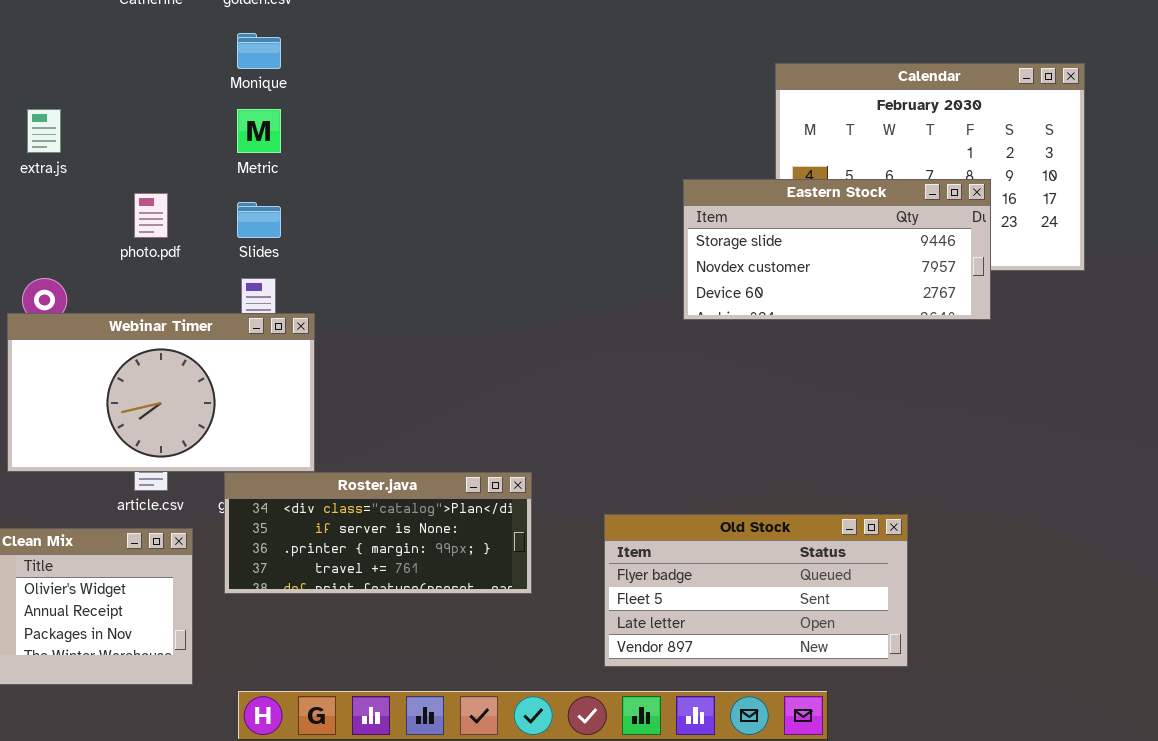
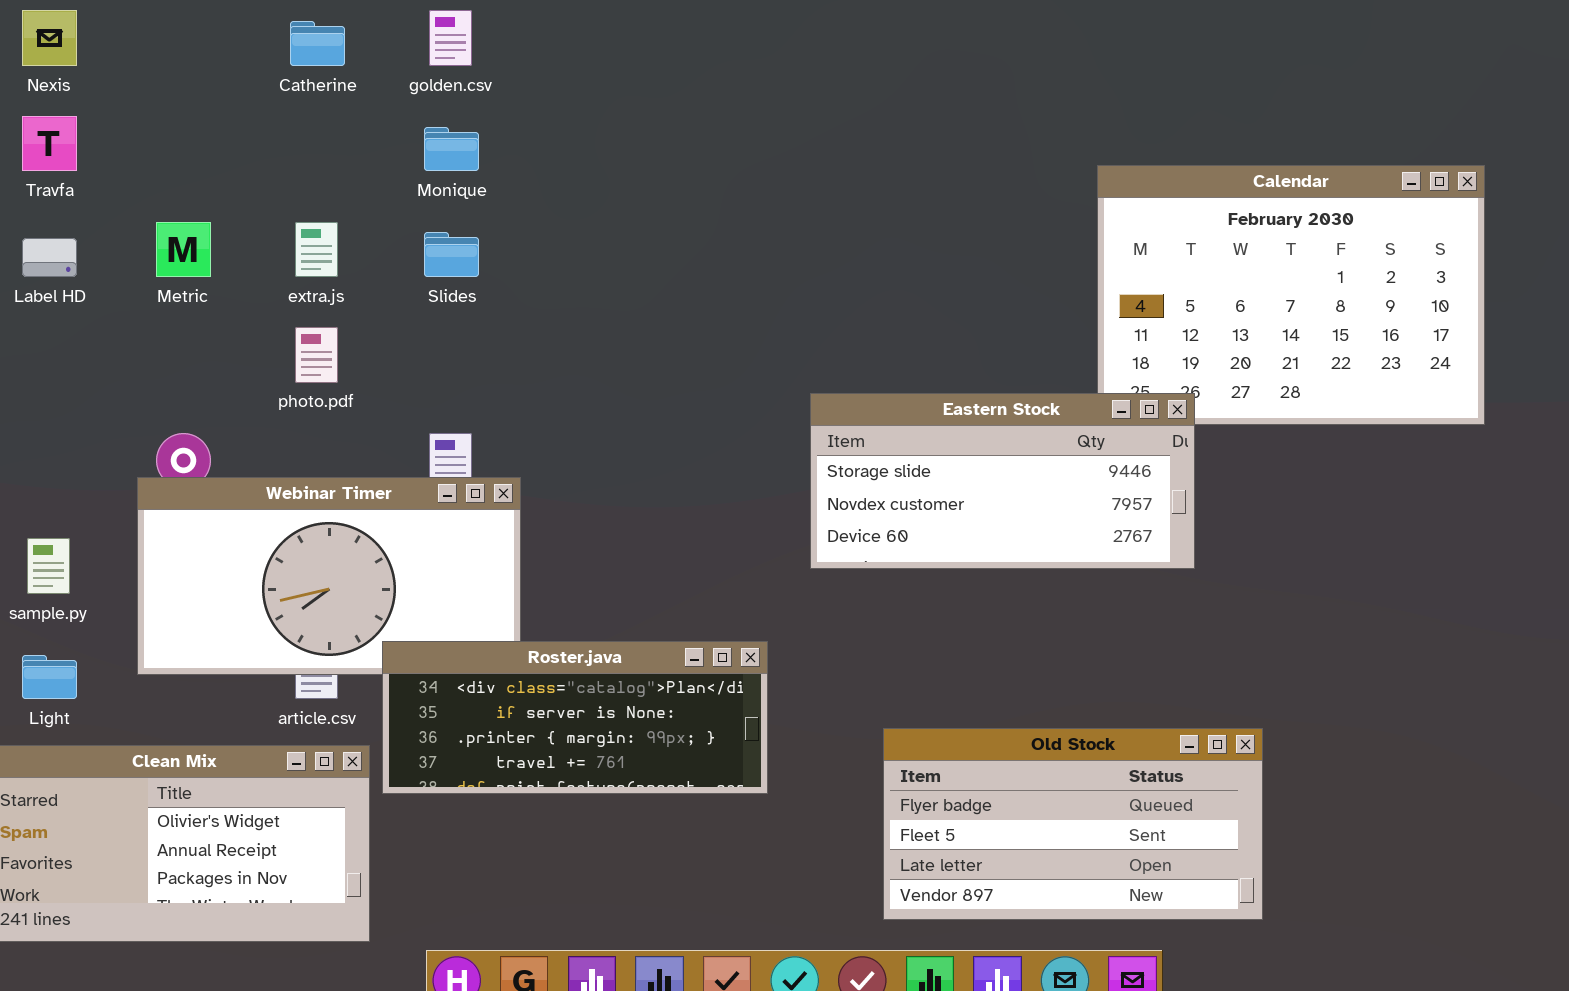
extra.js: [27,109,61,153] -> [295,222,338,277], moved
Metric: [237,109,281,153] -> [156,222,211,277], moved
Eastern Stock: [683,179,991,320] -> [810,393,1195,569], moved
Slides: [237,202,281,238] -> [424,232,479,277], moved
Roster.java: [224,472,532,594] -> [382,641,768,794], moved

